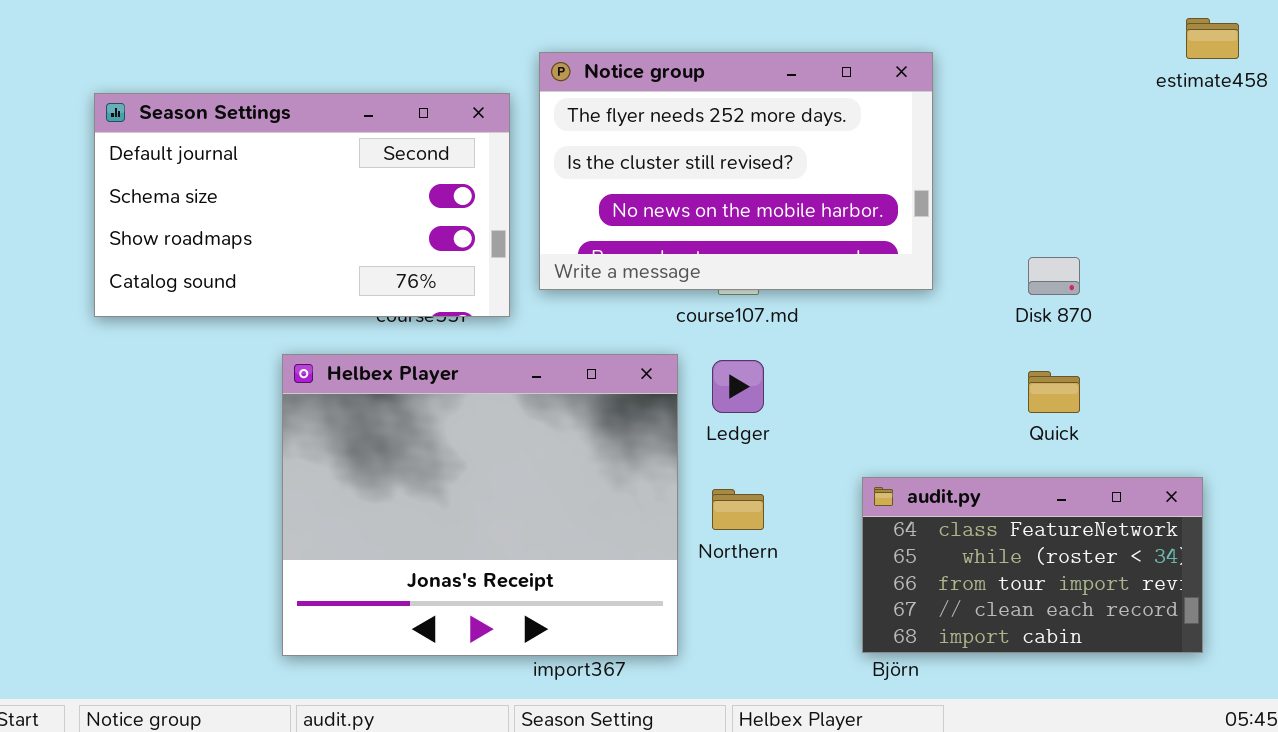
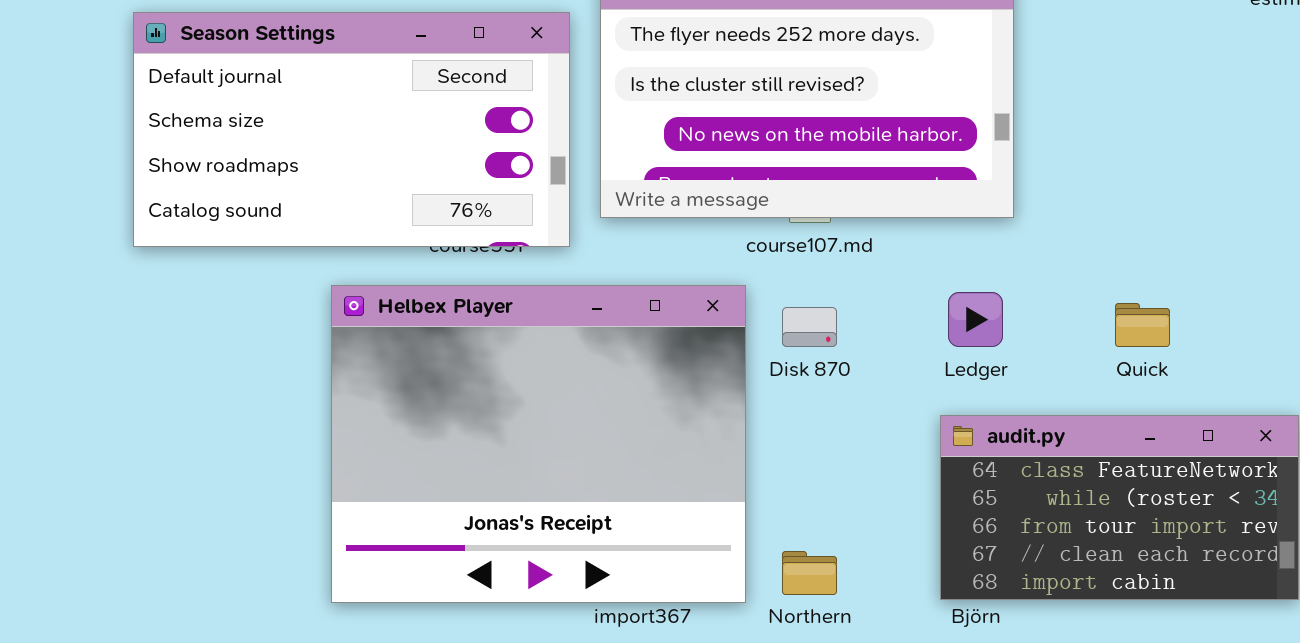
Disk 870: [1028,257,1080,295] -> [782,307,837,347], moved
Ledger: [712,360,764,413] -> [948,292,1003,347], moved
Northern: [712,489,764,530] -> [782,551,837,595], moved

